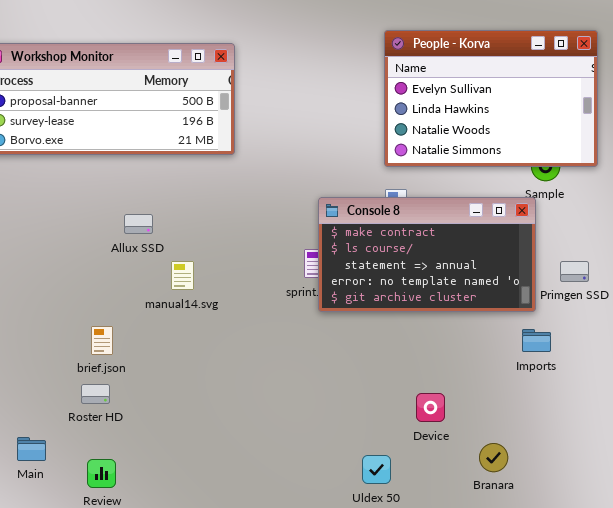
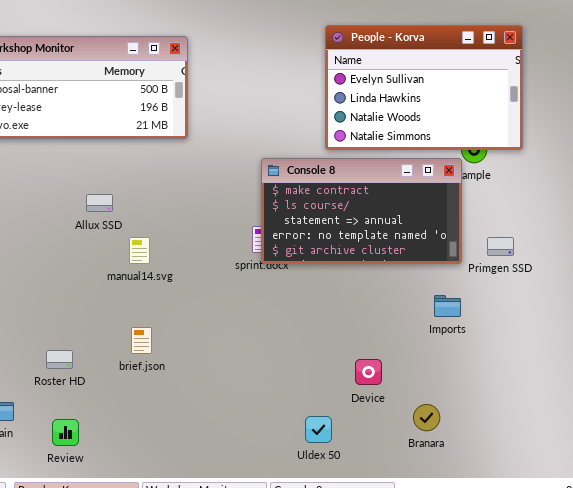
Console 8: [318,197,536,312] -> [261,158,462,264], moved
brief.json: [91,326,113,355] -> [131,327,152,354], moved
Imports: [522,329,551,352] -> [434,295,461,317], moved

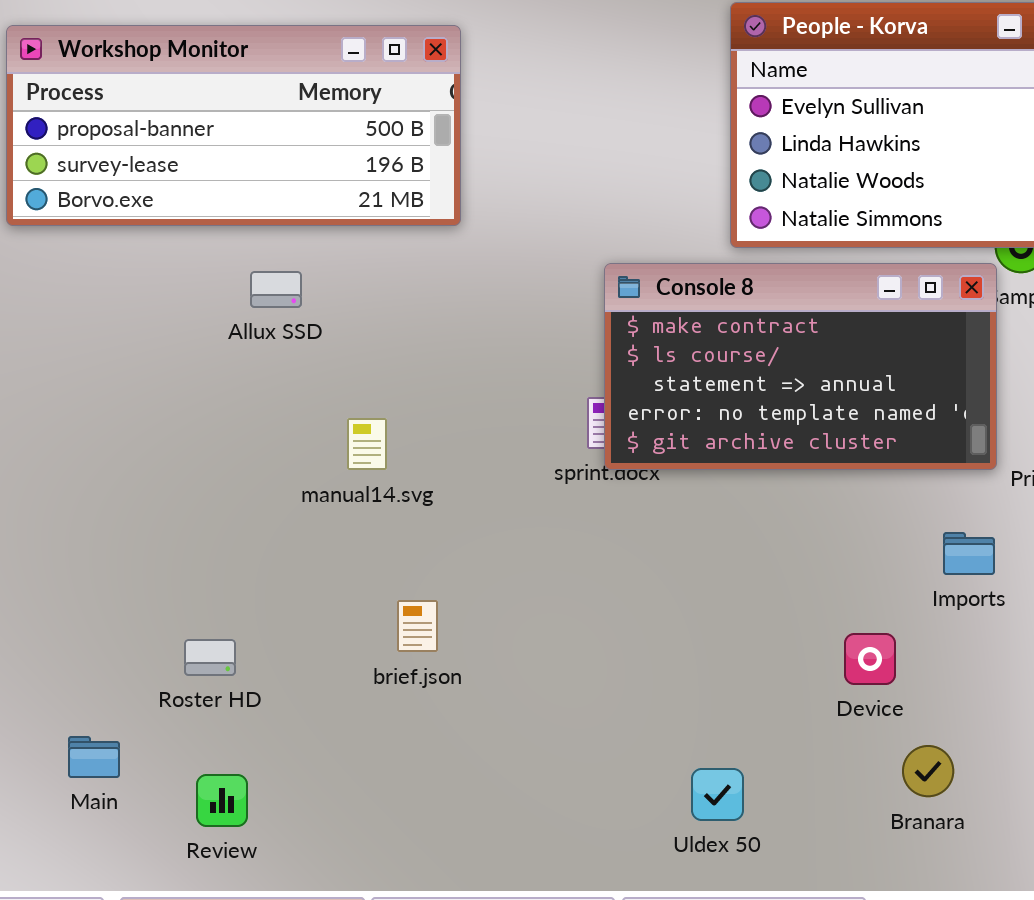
Allux SSD: [86,194,113,212] -> [250,271,302,308], moved
brief.json: [131,327,152,354] -> [397,600,438,652], moved
Device: [355,359,382,385] -> [844,633,896,685], moved

